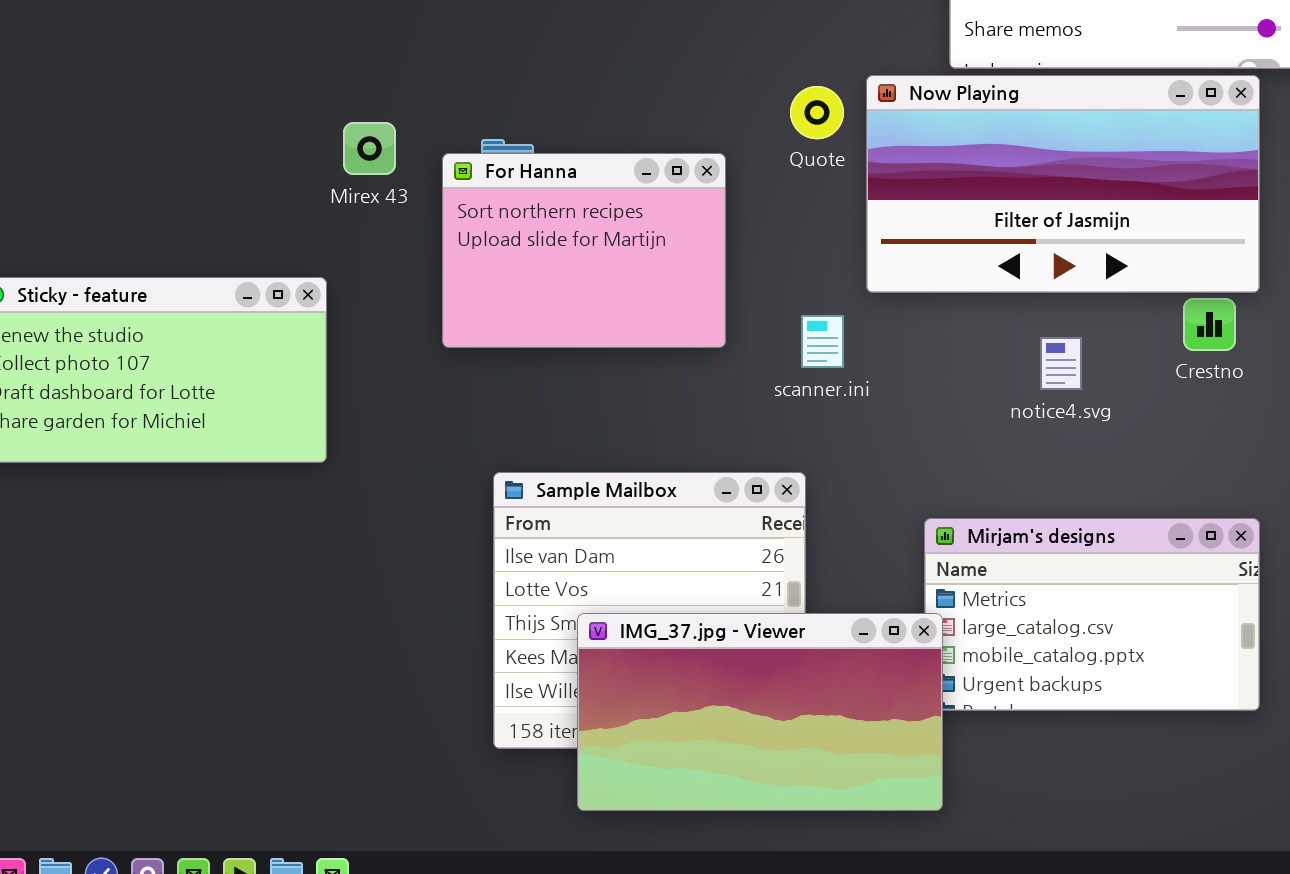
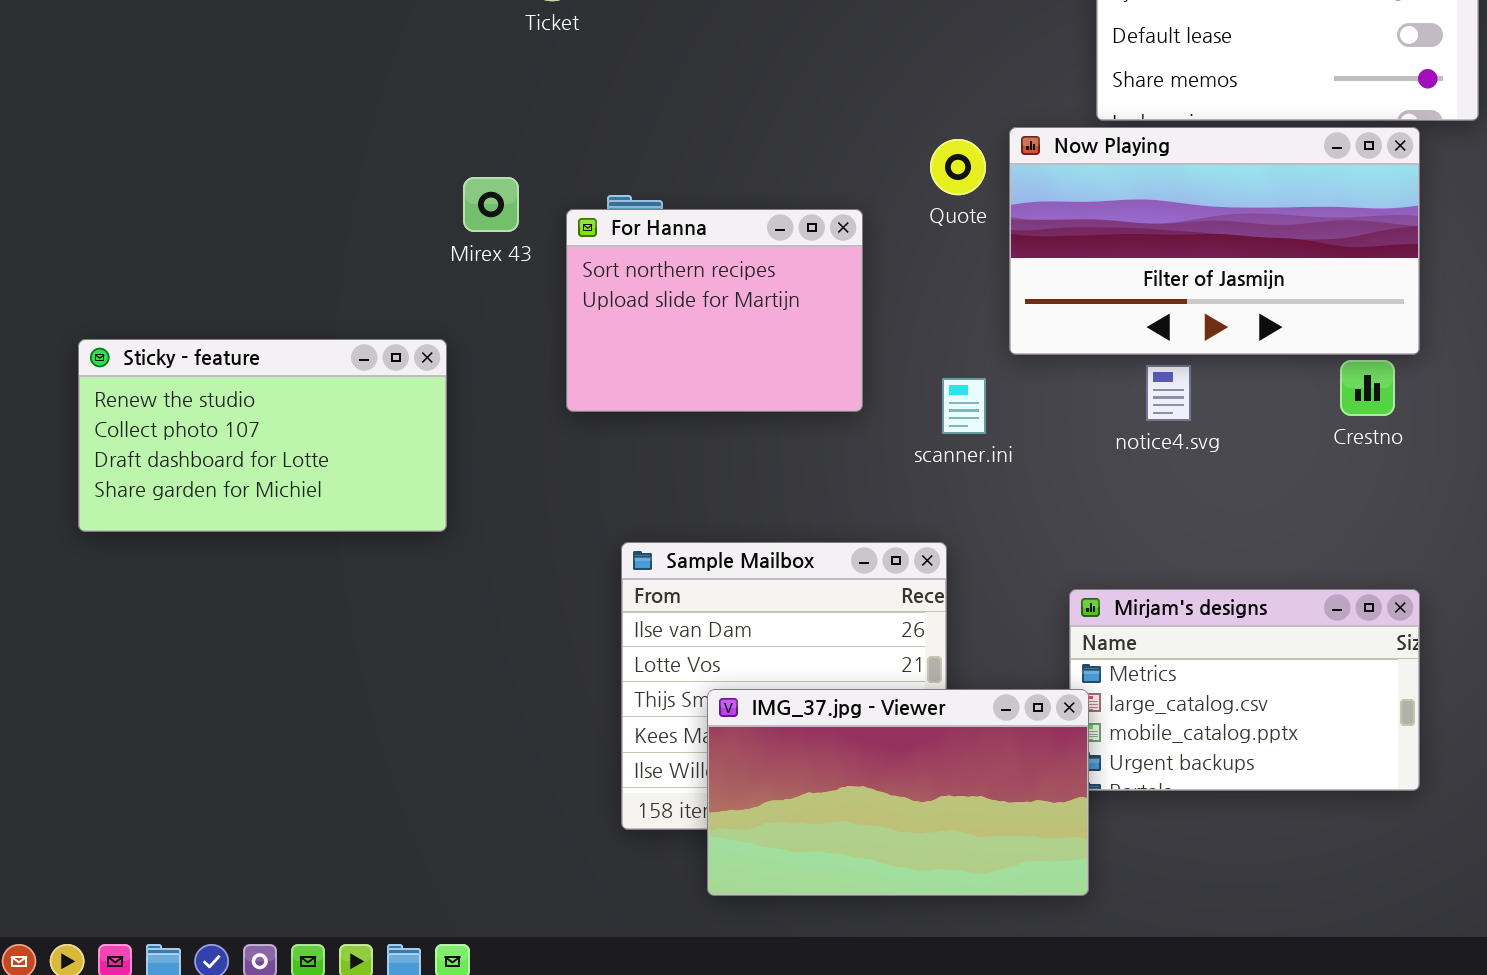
notice4.svg: [1040,337,1082,390] -> [1146,365,1191,421], moved

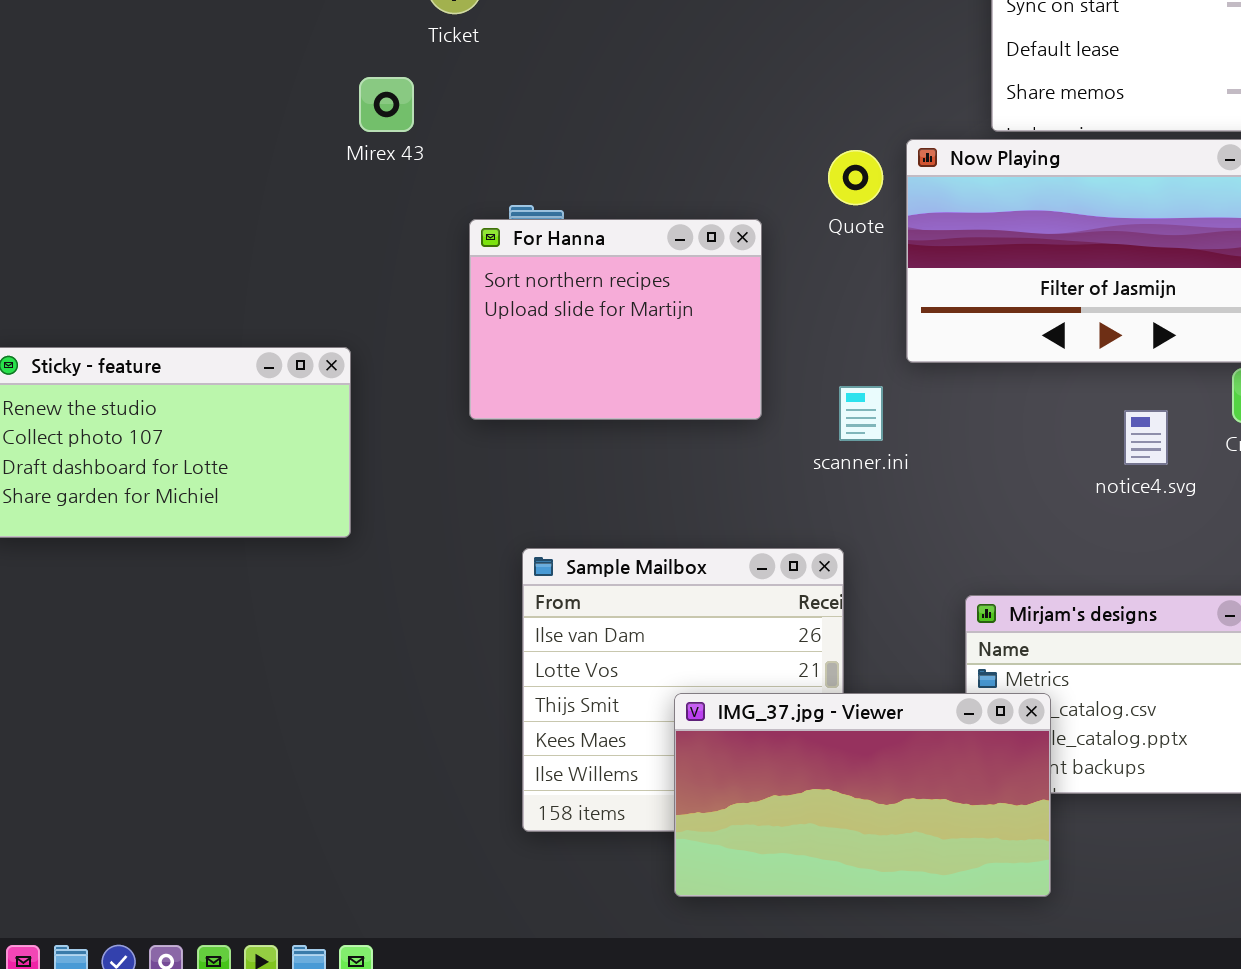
Mirex 43: [463,177,519,232] -> [359,77,414,132], moved
notice4.svg: [1146,365,1191,421] -> [1124,410,1168,465], moved
IMG_37.jpg - Viewer: [707,689,1089,896] -> [674,693,1051,897], moved

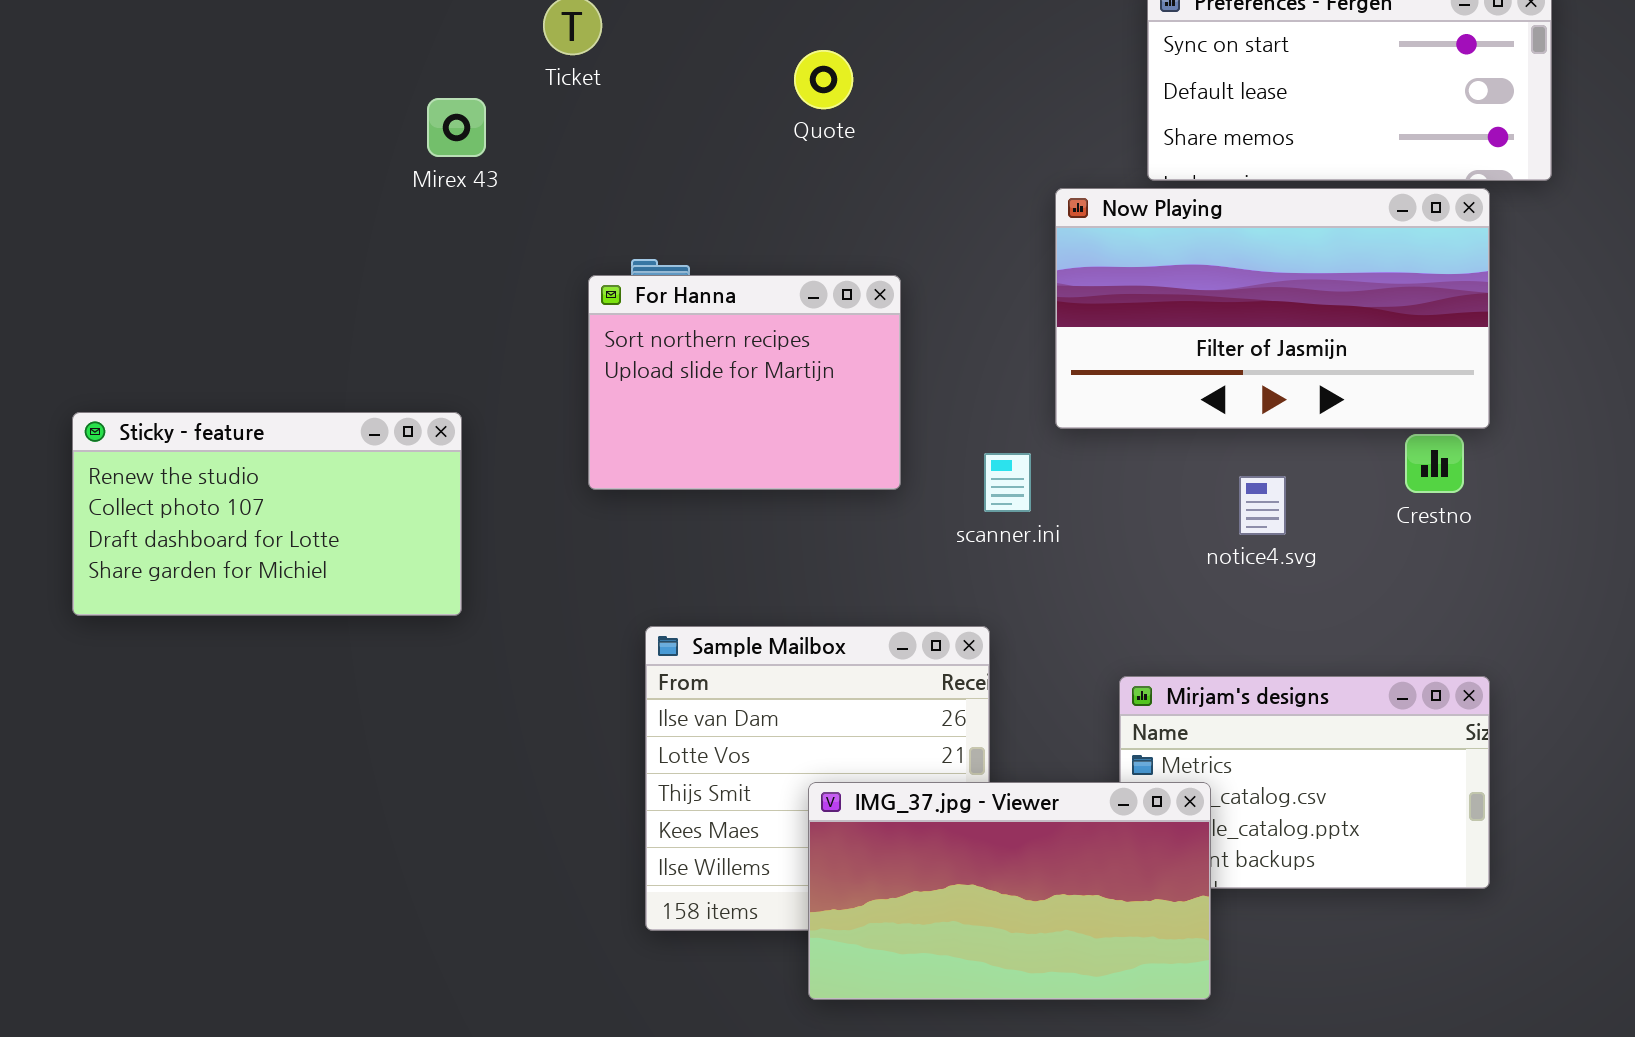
Mirex 43: [359,77,414,132] -> [427,98,486,157], moved
Quote: [828,150,883,205] -> [794,50,853,109], moved
notice4.svg: [1124,410,1168,465] -> [1239,476,1286,535], moved

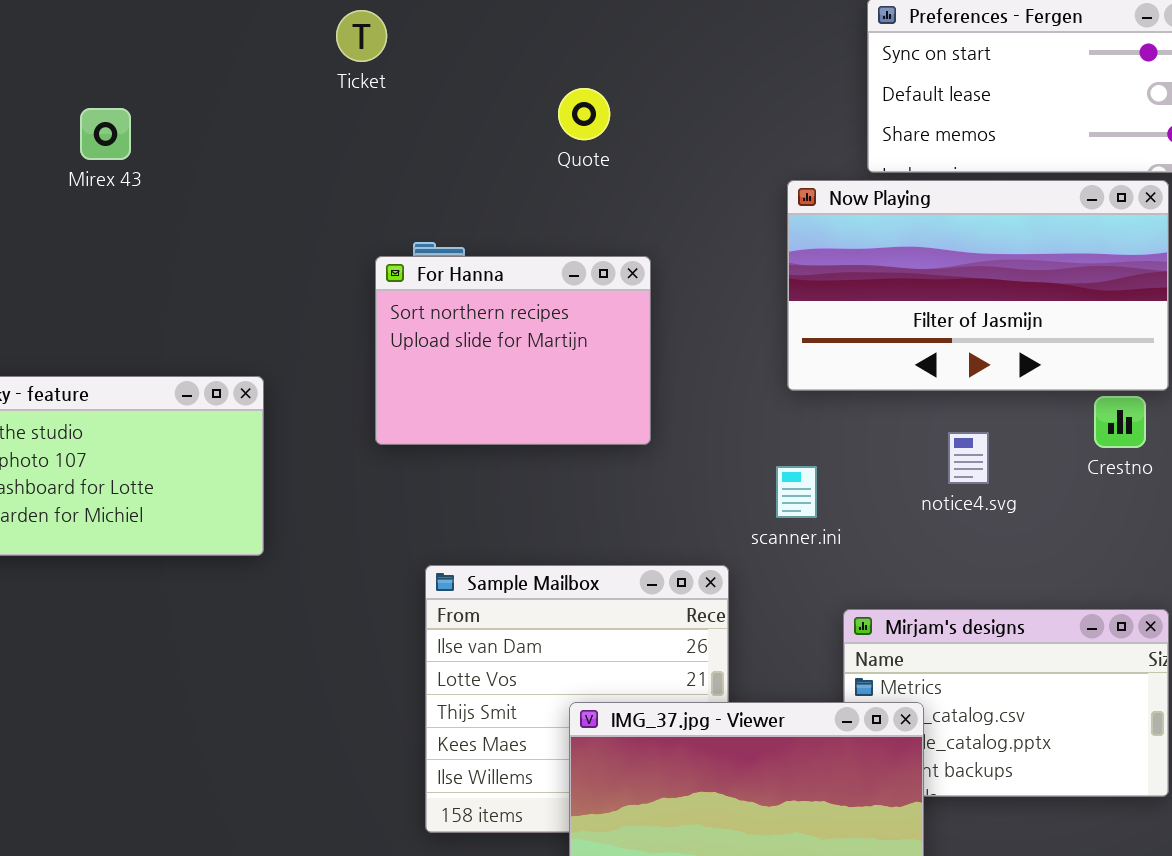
Quote: [794,50,853,109] -> [558,88,610,140], moved
Mirex 43: [427,98,486,157] -> [80,108,131,160], moved
scanner.ini: [984,453,1031,512] -> [776,466,817,518], moved

